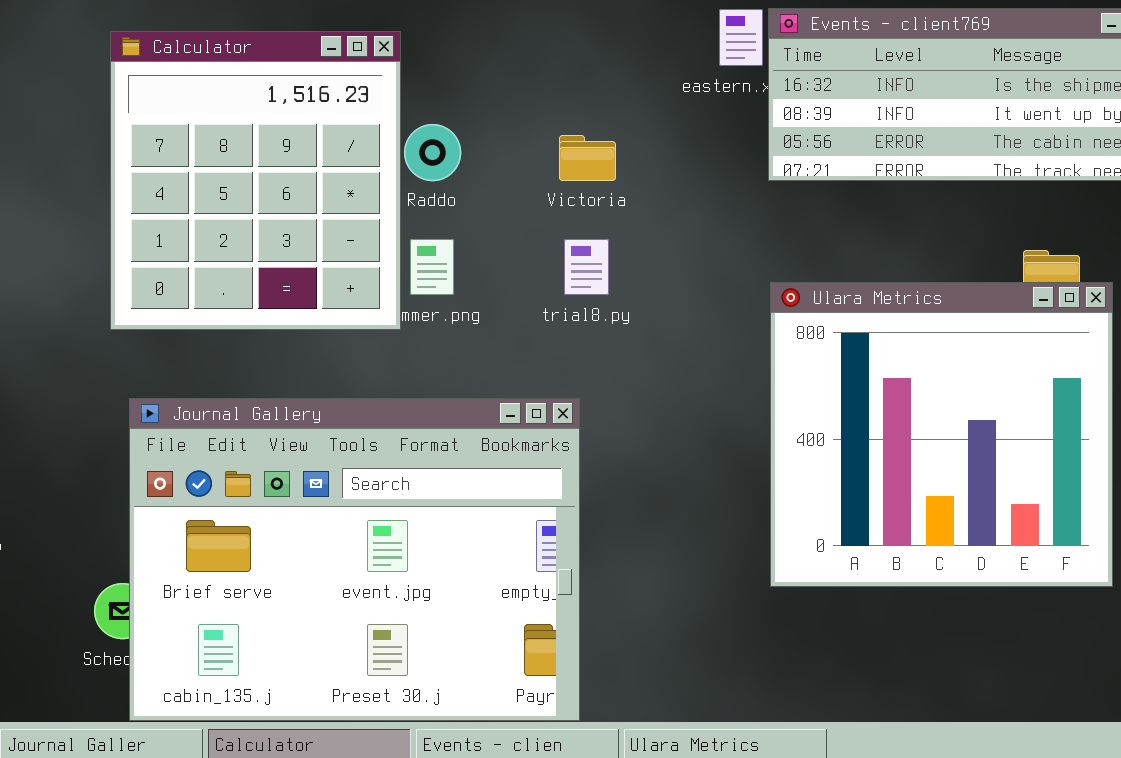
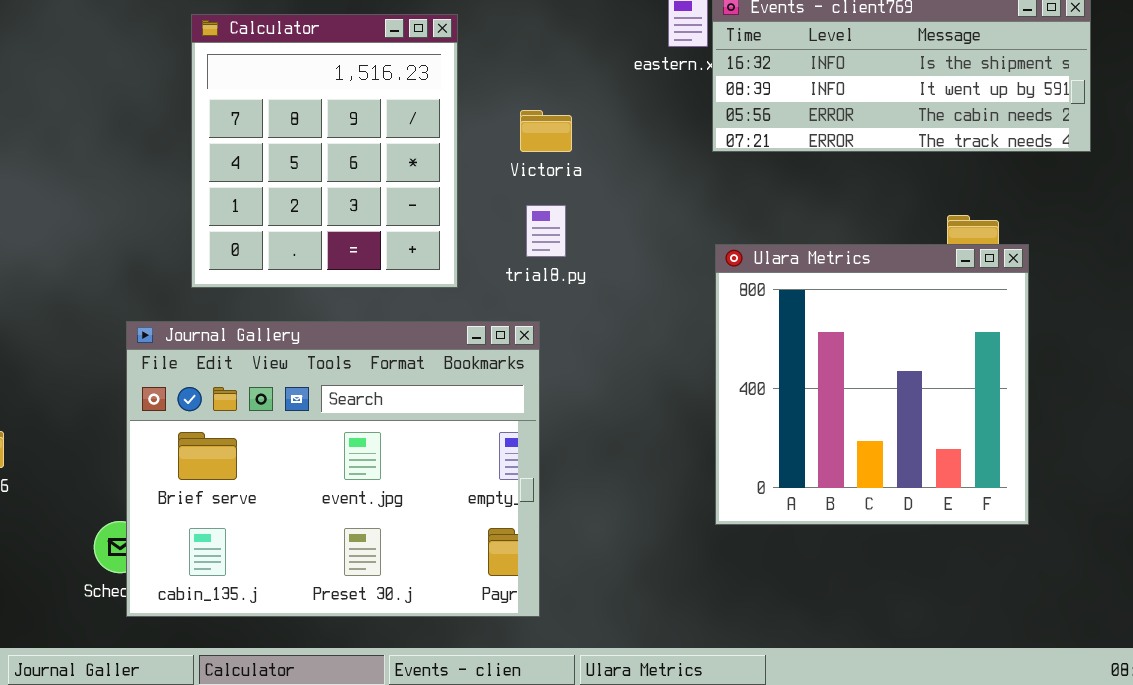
Calculator: [110,31,401,330] -> [191,14,458,288], moved
Journal Gallery: [129,398,580,721] -> [126,321,540,617], moved

